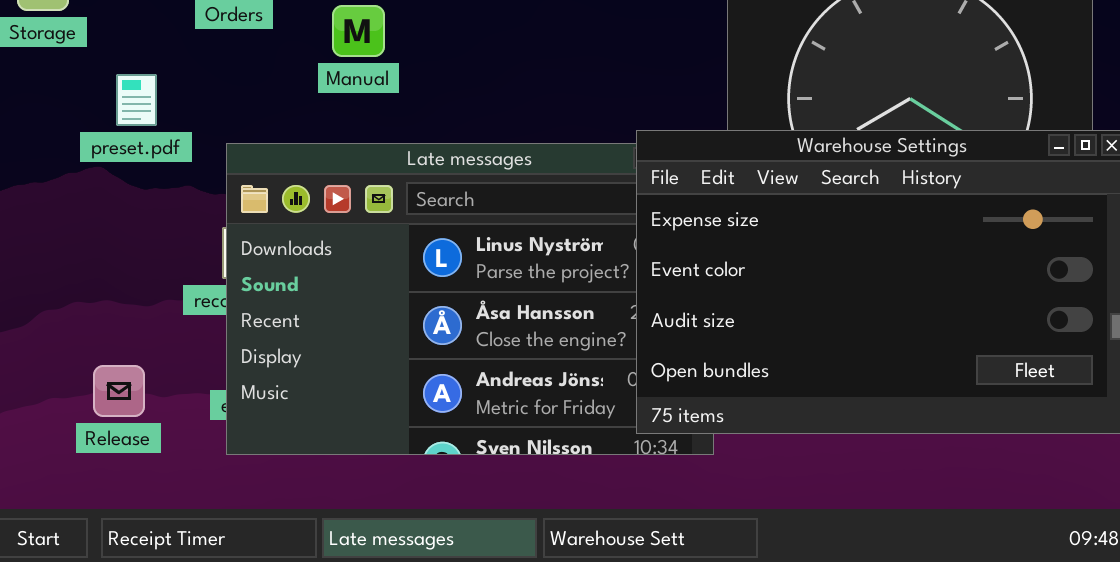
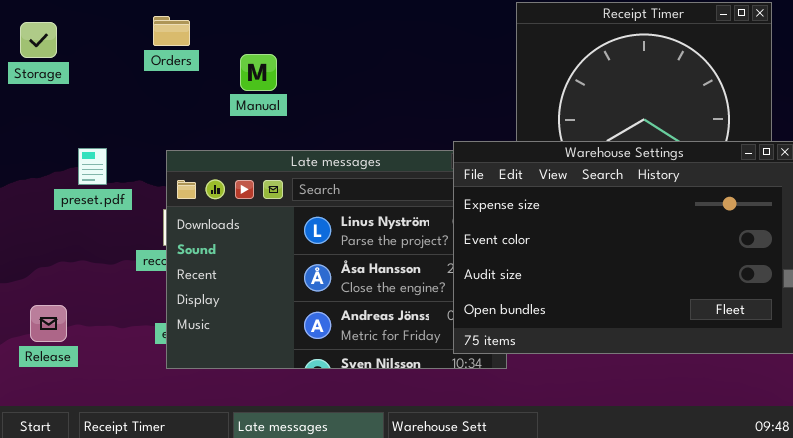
preset.pdf: [116,74,157,126] -> [78,148,107,185], moved
Release: [93,365,145,417] -> [30,305,67,342], moved

